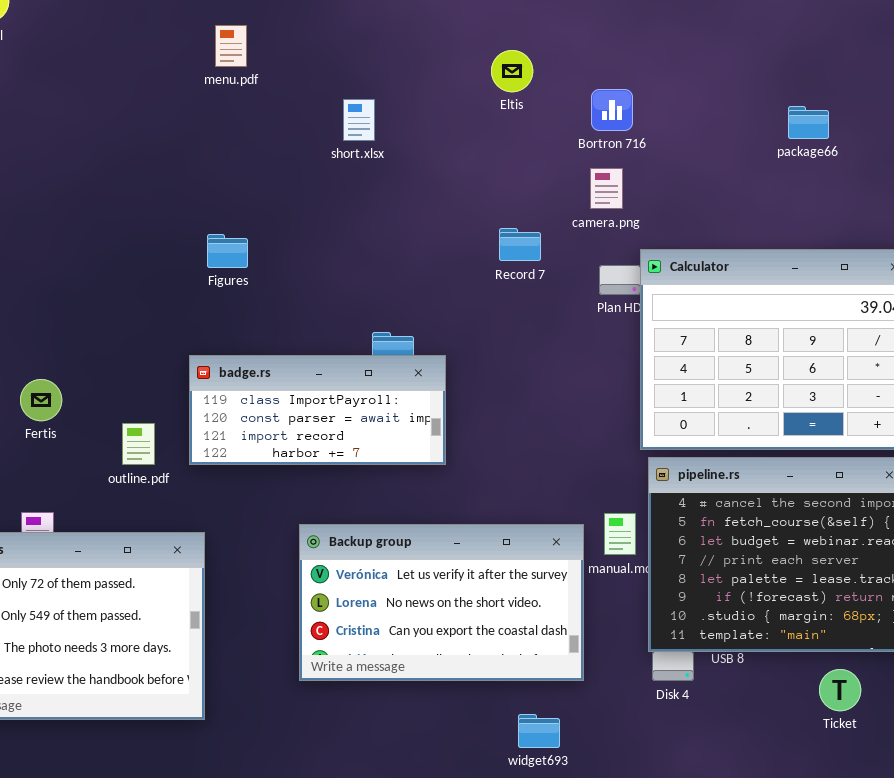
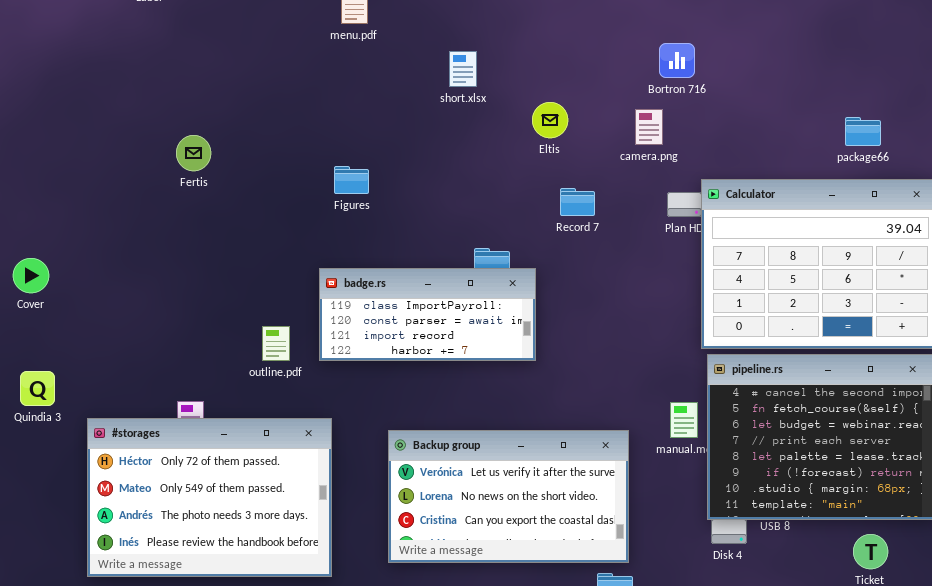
Eltis: [491,50,533,92] -> [532,102,568,138], moved
package66: [788,106,829,139] -> [845,117,881,146], moved
camera.png: [590,168,623,209] -> [635,109,663,145], moved
Record 7: [499,228,541,261] -> [560,188,595,216], moved
Fertis: [20,379,62,421] -> [176,135,211,171], moved
Backup group: [299,524,584,681] -> [388,430,629,563], moved

